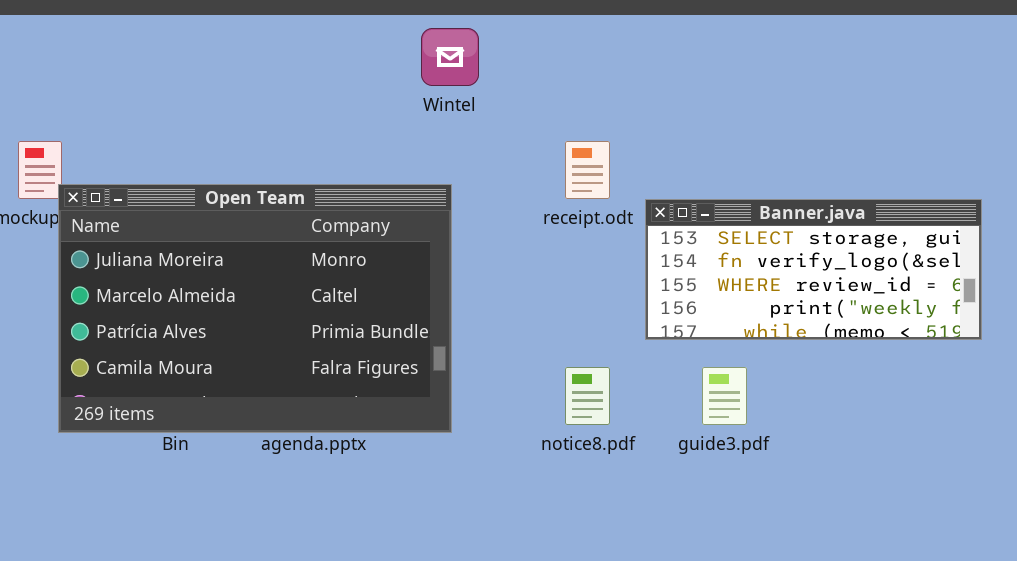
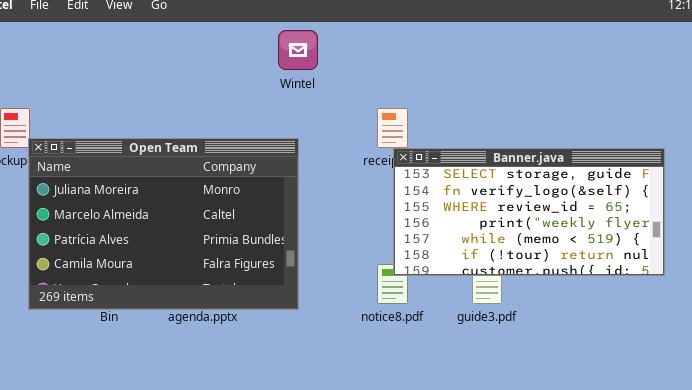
Banner.java: [645,199,982,340] -> [393,148,665,276], resized

